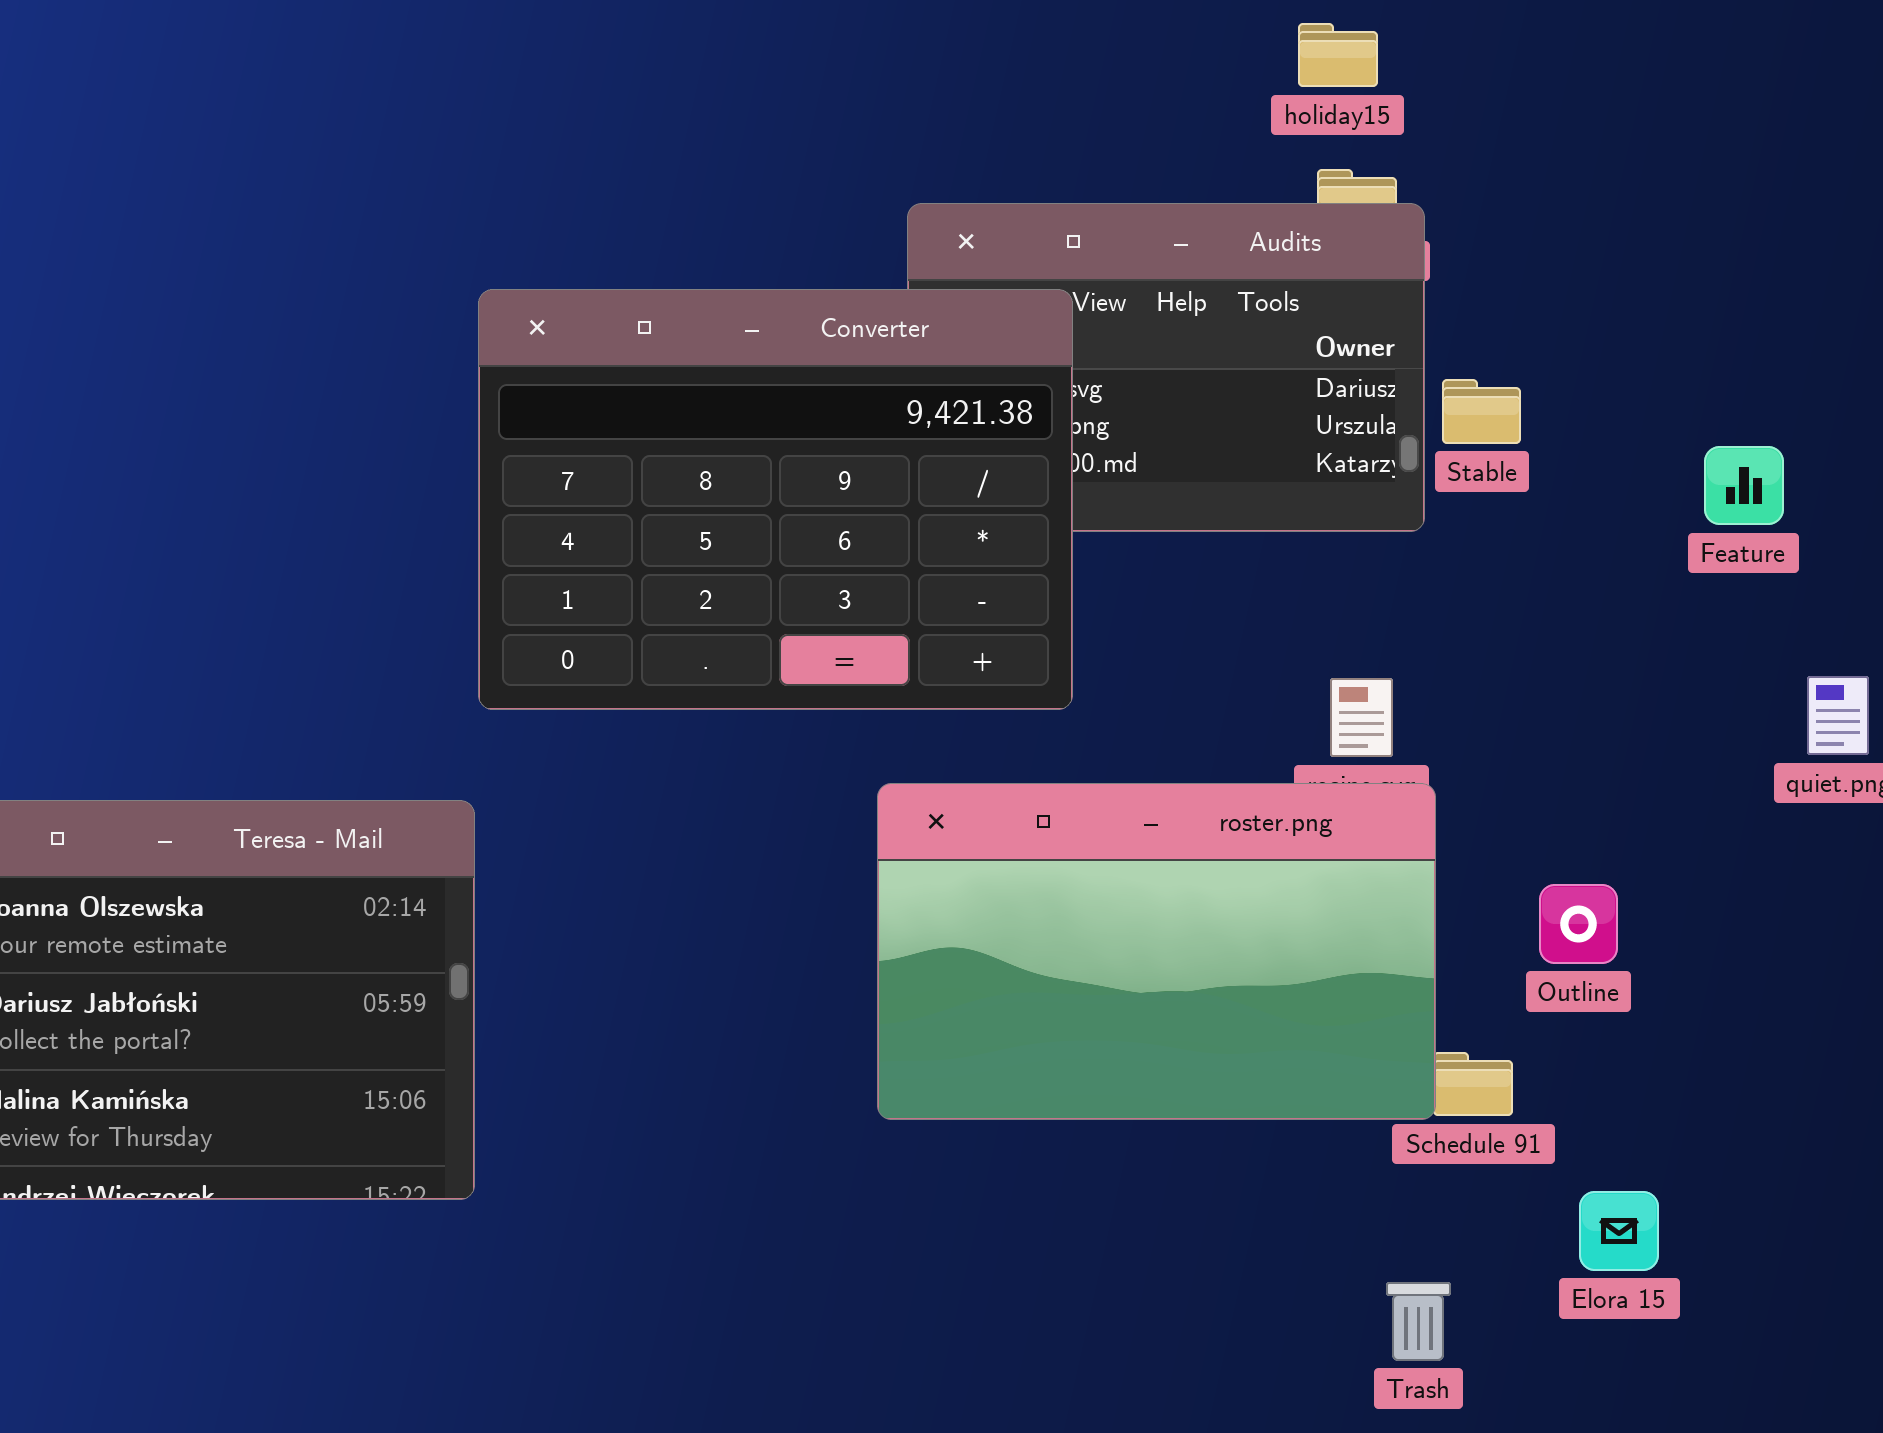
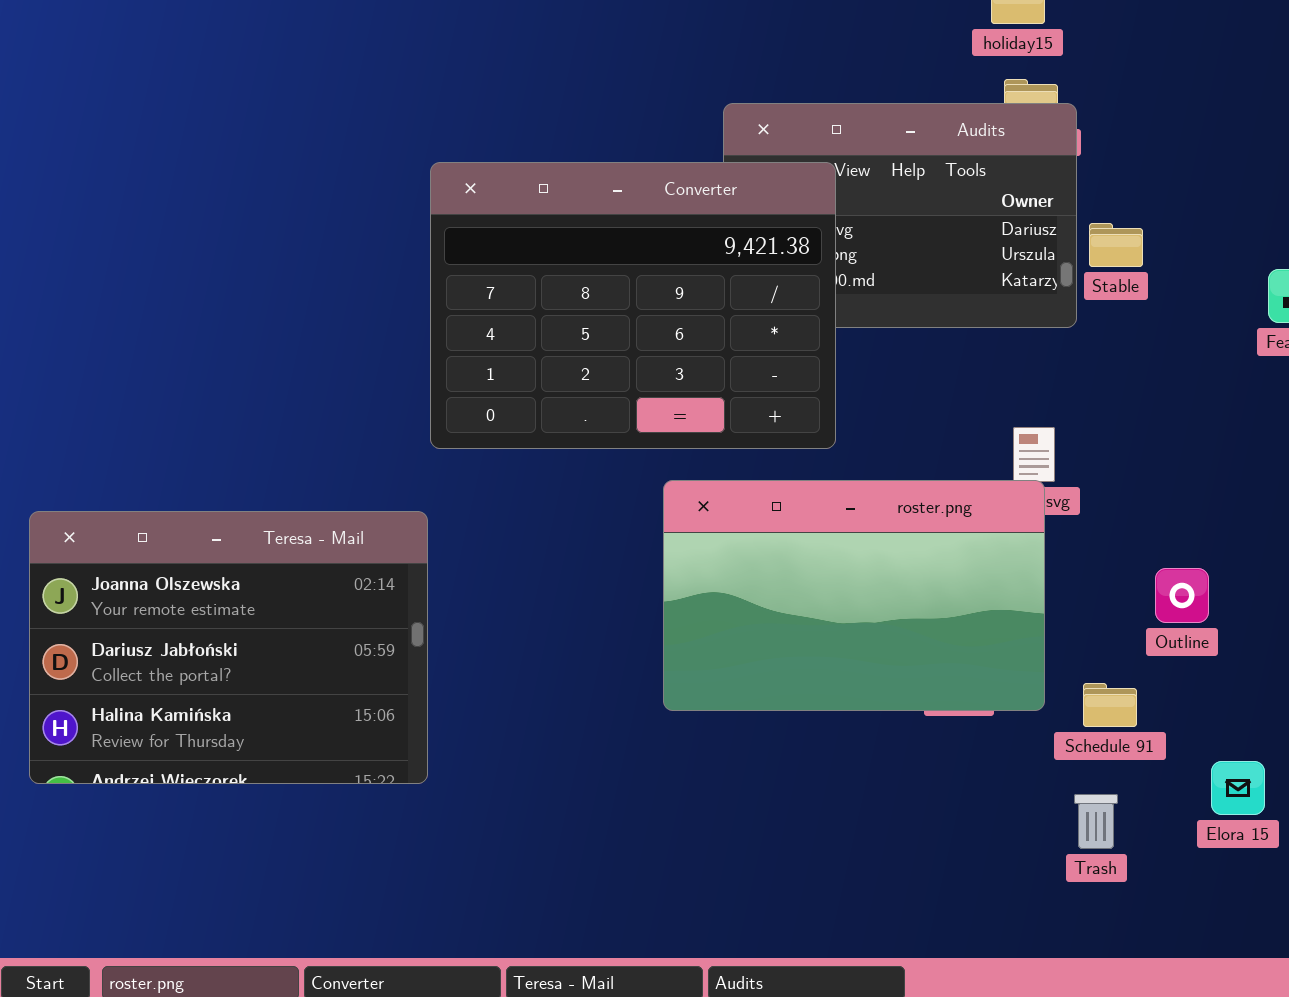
roster.png: [877,783,1436,1120] -> [663,480,1045,711], moved
Elora 15: [1579,1191,1659,1271] -> [1211,761,1265,815], moved
Trash: [1386,1282,1451,1361] -> [1074,794,1118,849], moved

